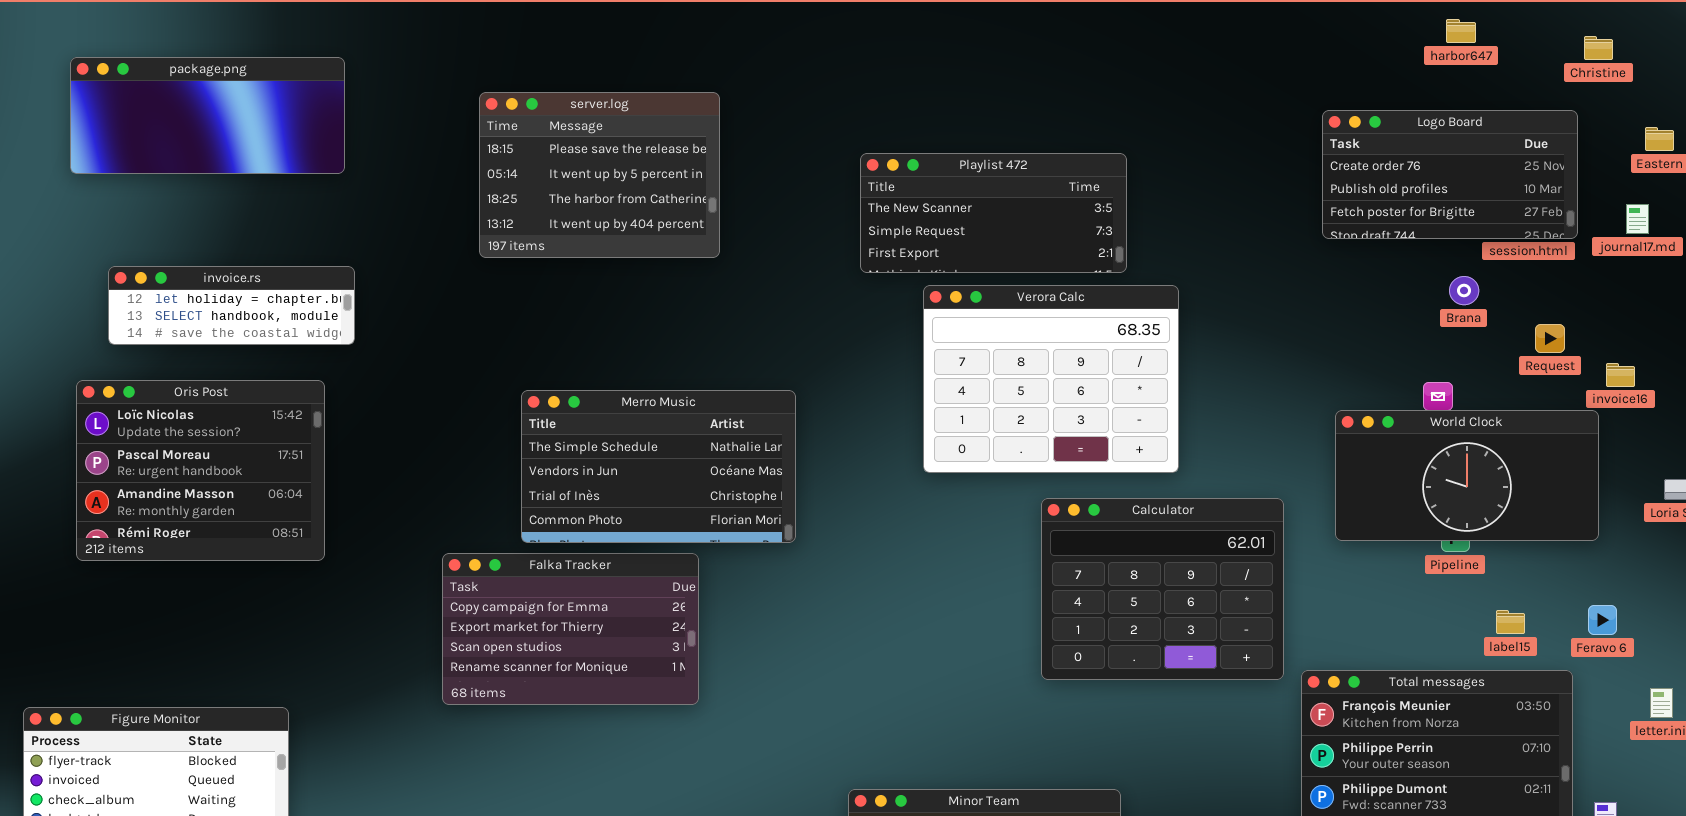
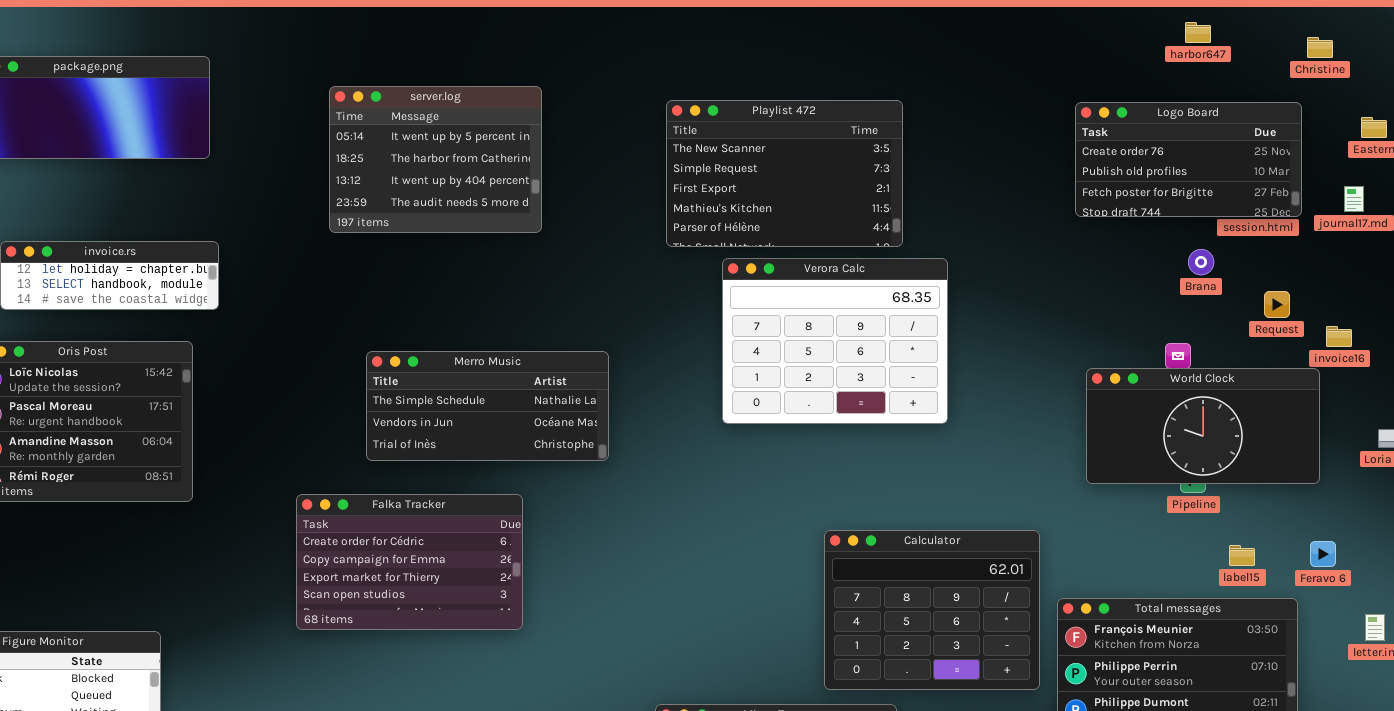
server.log: [479,92,720,258] -> [329,86,542,233], scrolled down 1 row
Playlist 472: [860,153,1127,273] -> [666,100,903,247], resized
Merro Music: [521,390,796,543] -> [366,351,609,461], resized
Calculator: [1041,498,1284,680] -> [824,530,1040,690], moved
Falka Tracker: [442,553,699,705] -> [296,494,523,630], scrolled up 1 row

